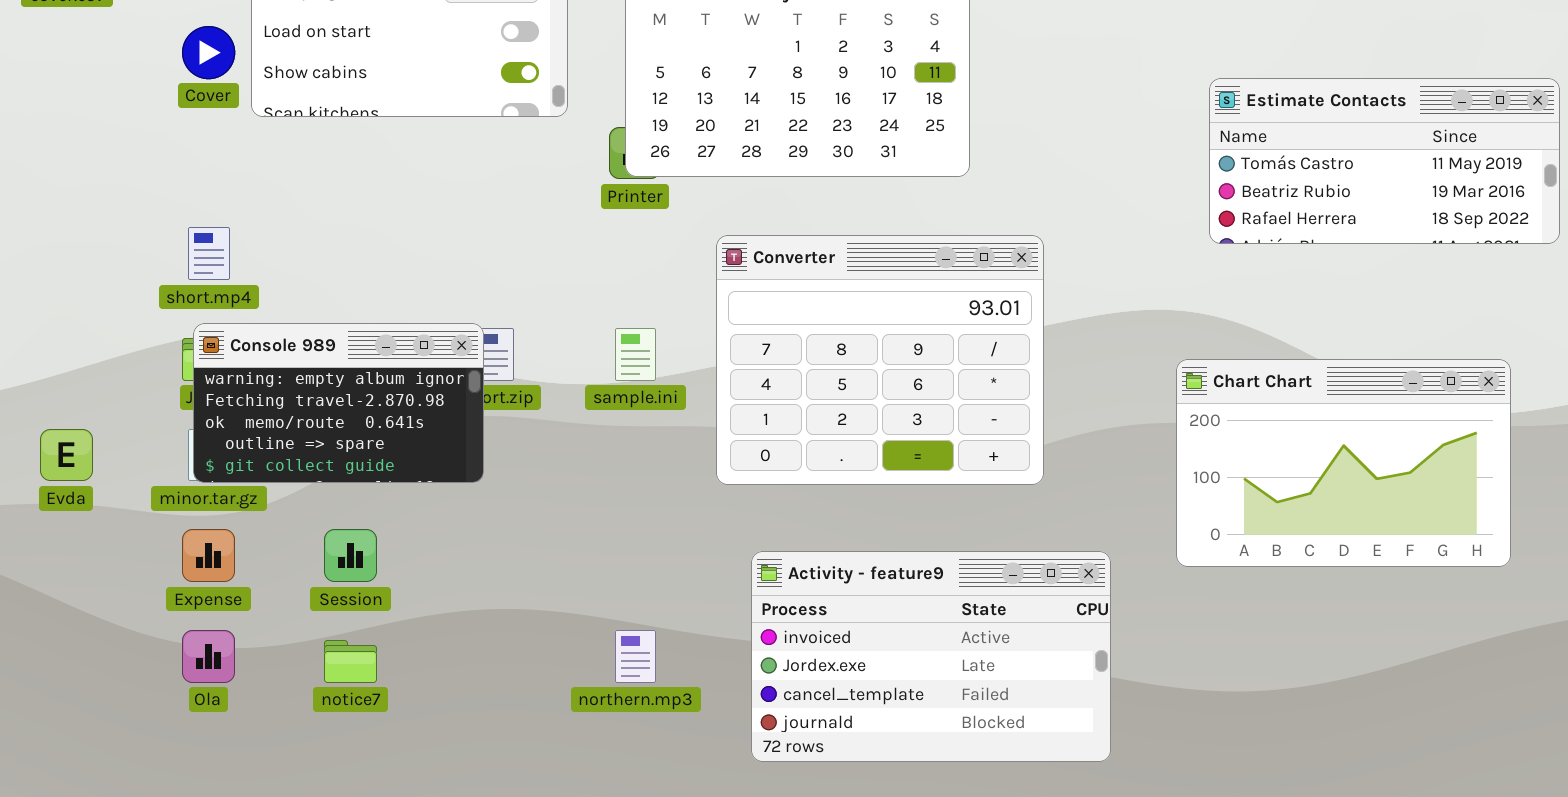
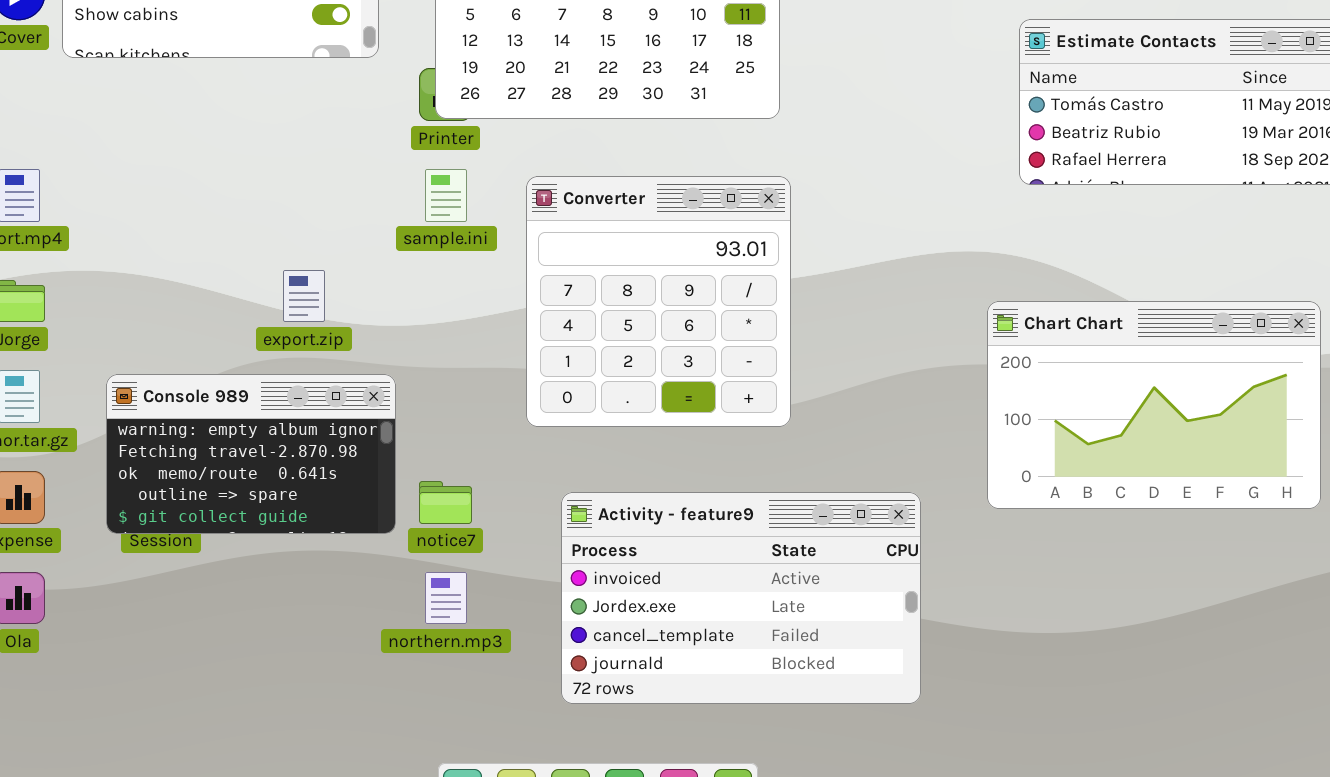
Converter: [716,235,1044,485] -> [526,176,791,427], resized
Console 989: [193,323,484,483] -> [106,374,396,534], moved
sample.ini: [615,328,656,381] -> [425,169,467,222], moved
notice7: [324,640,377,683] -> [419,481,472,524], moved

